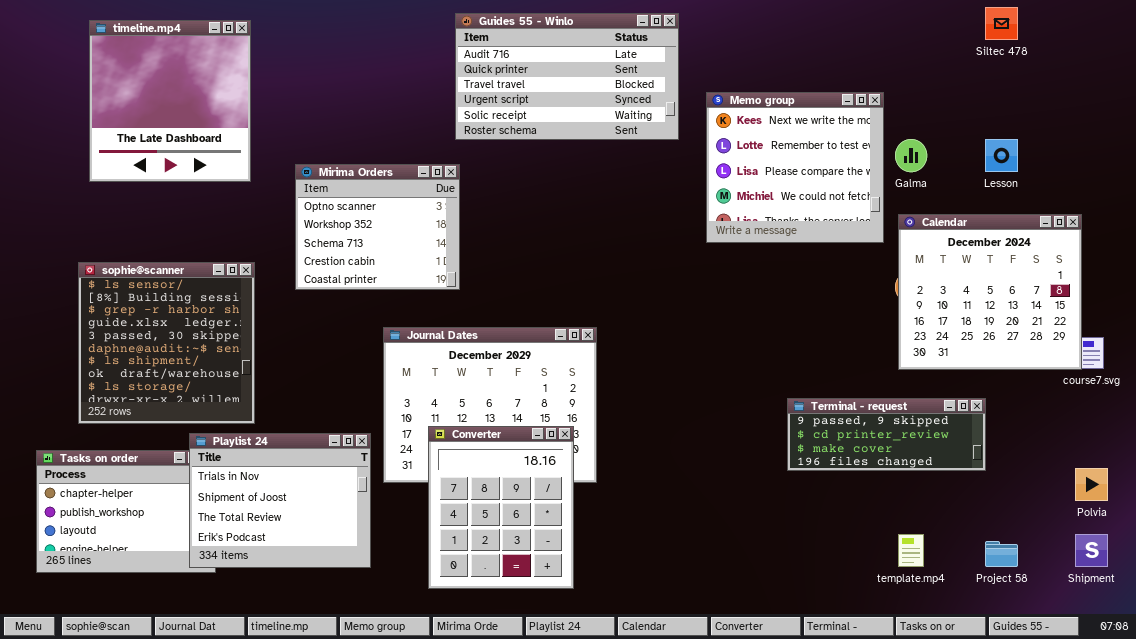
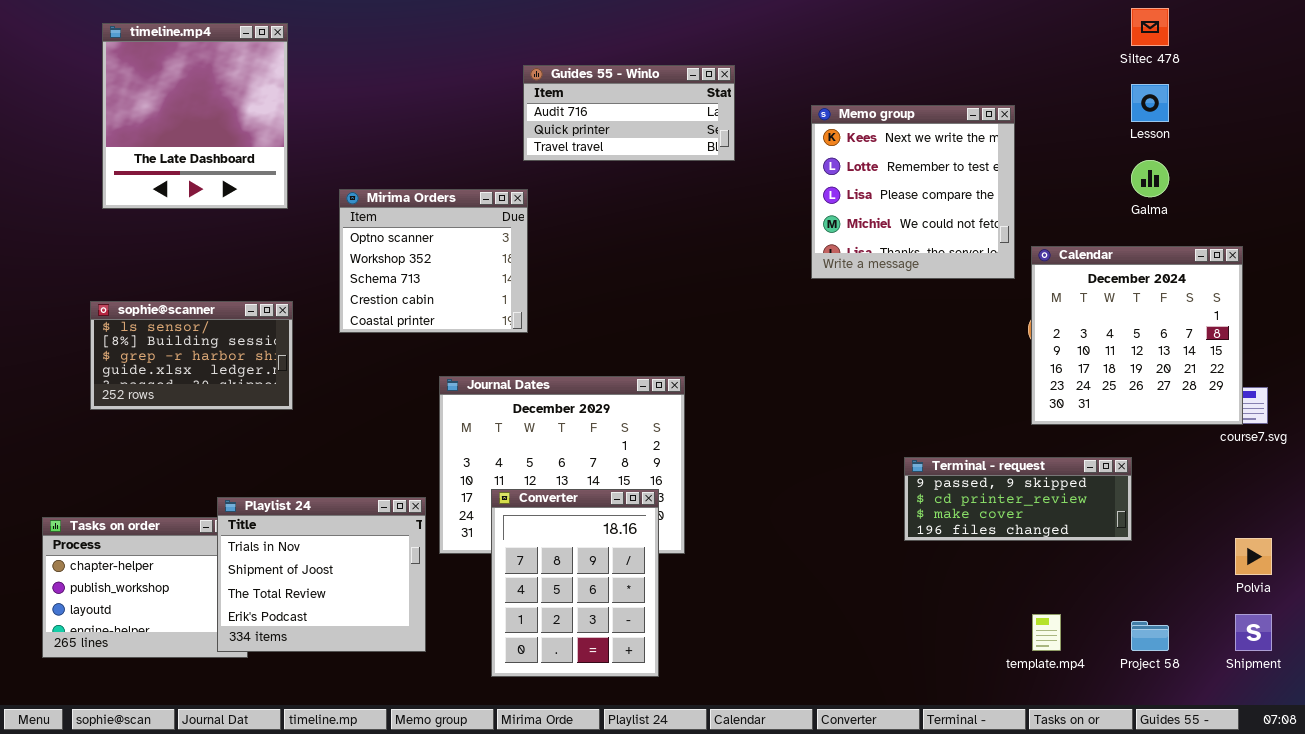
Guides 55 - Winlo: [455,13,679,140] -> [523,65,735,161], resized
Galma: [895,139,927,172] -> [1131,160,1169,197], moved
Lesson: [985,139,1018,172] -> [1131,84,1169,122], moved
sophie@scanner: [78,262,255,424] -> [90,301,293,410], resized

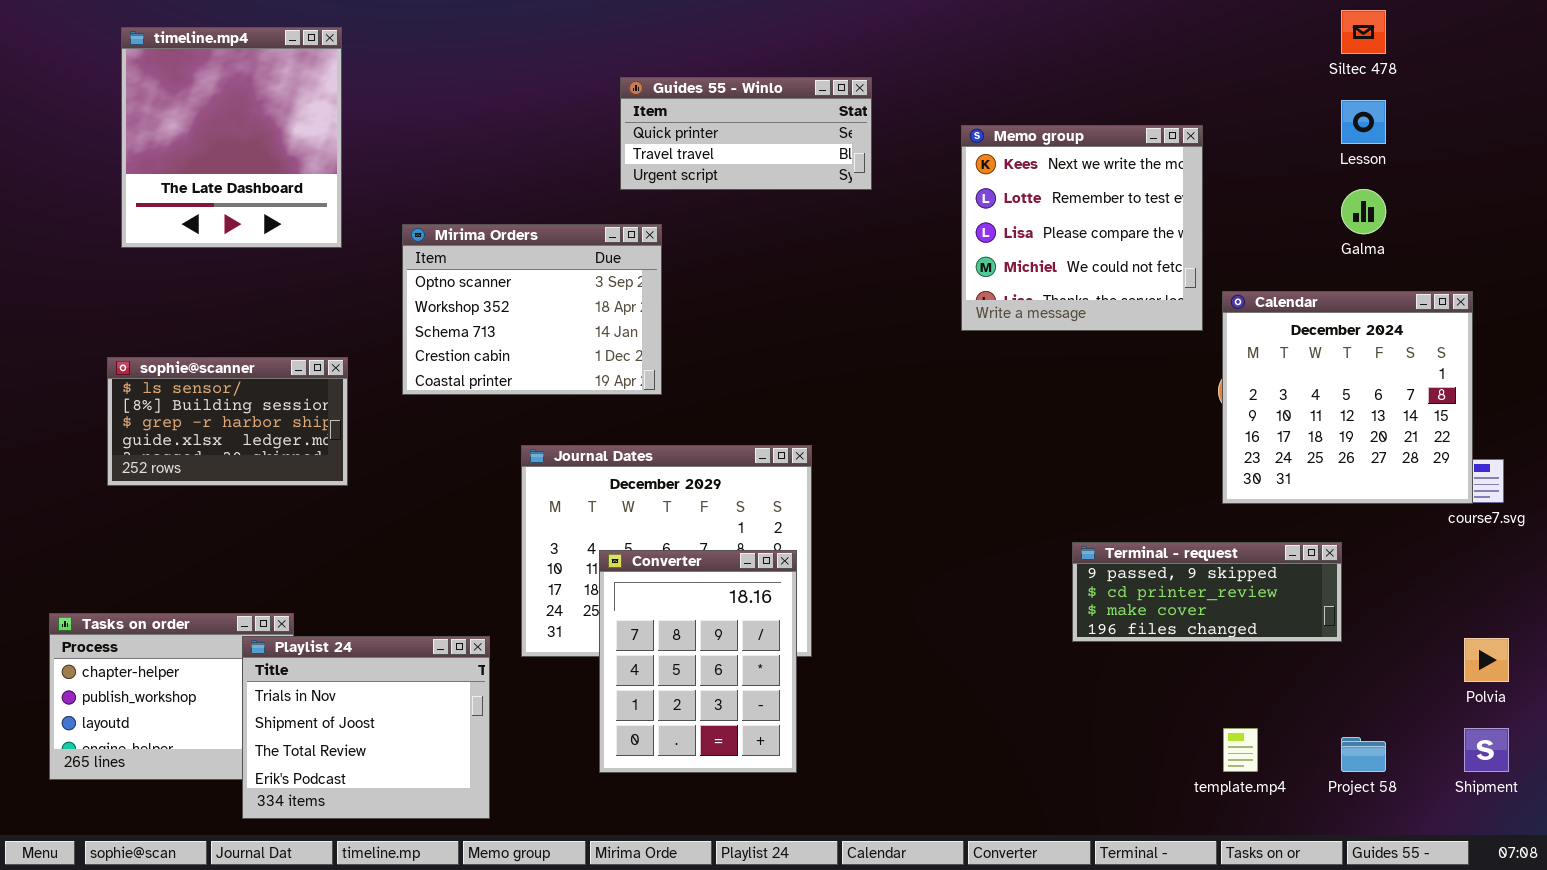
Guides 55 - Winlo: [523,65,735,161] -> [620,77,872,190], scrolled down 1 row
Mirima Orders: [339,189,528,333] -> [402,224,662,395], resized
Converter: [491,489,659,677] -> [599,550,797,773], moved
Playlist 24: [217,497,426,652] -> [242,636,490,819], moved

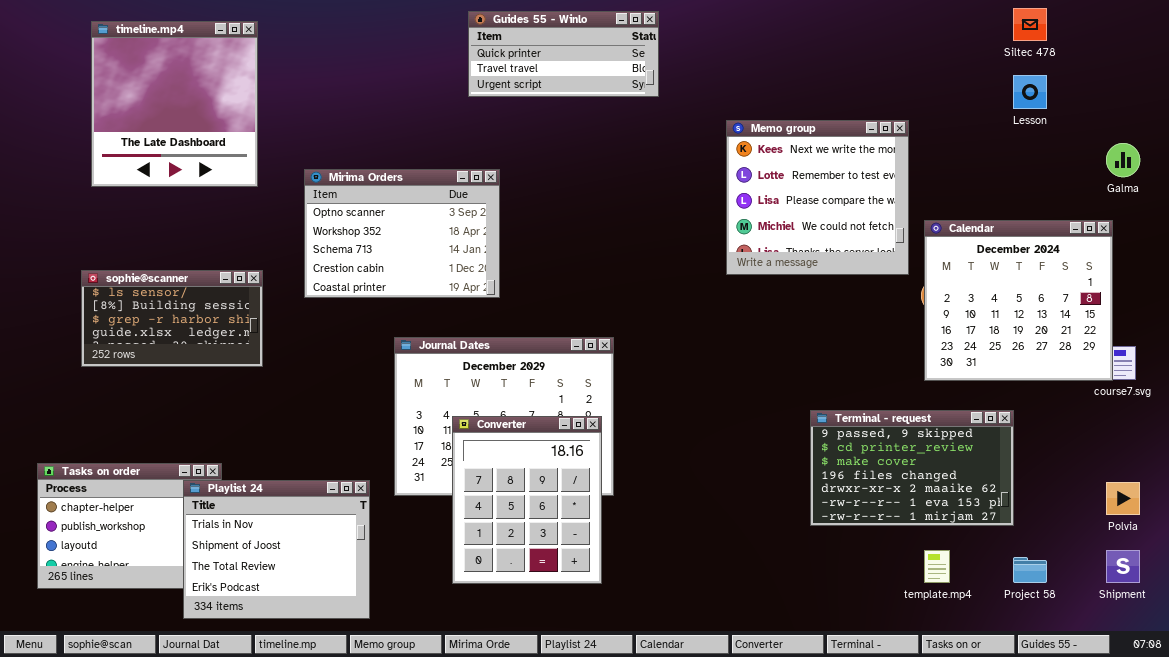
Guides 55 - Winlo: [620,77,872,190] -> [468,11,659,97], moved
Memo group: [961,125,1203,331] -> [726,120,909,275], moved
Galma: [1341,189,1386,234] -> [1106,143,1140,177], moved
Terminal - request: [1072,542,1342,642] -> [810,410,1014,526], resized

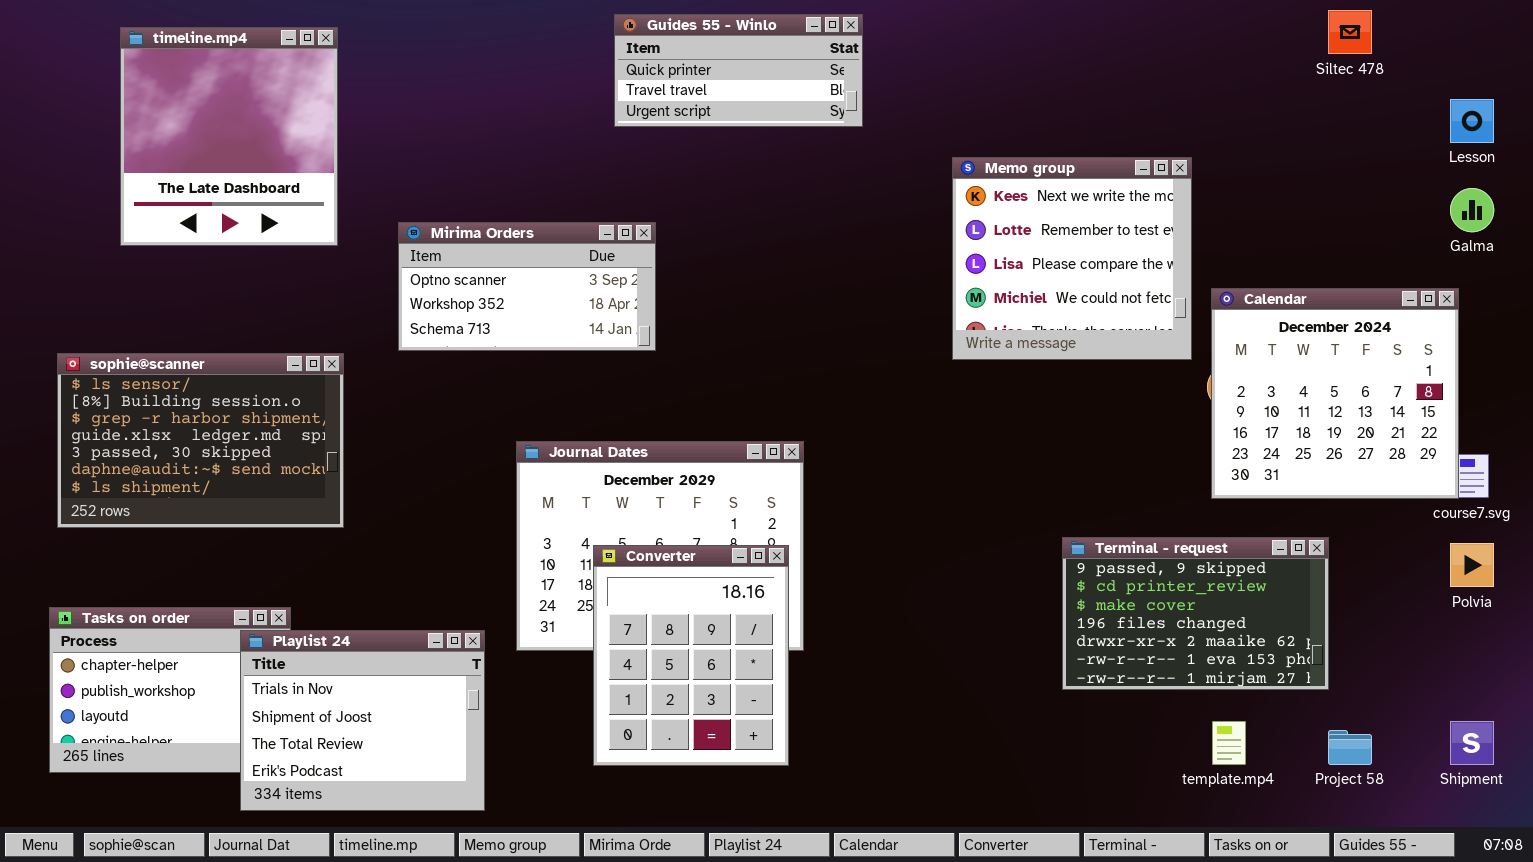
Lesson: [1013,75,1047,109] -> [1450,99,1494,143], moved
Mirima Orders: [304,169,500,298] -> [398,222,656,351], resized
sophie@scanner: [81,270,263,367] -> [57,353,344,528], resized
Polvia: [1106,482,1140,515] -> [1450,543,1494,587], moved

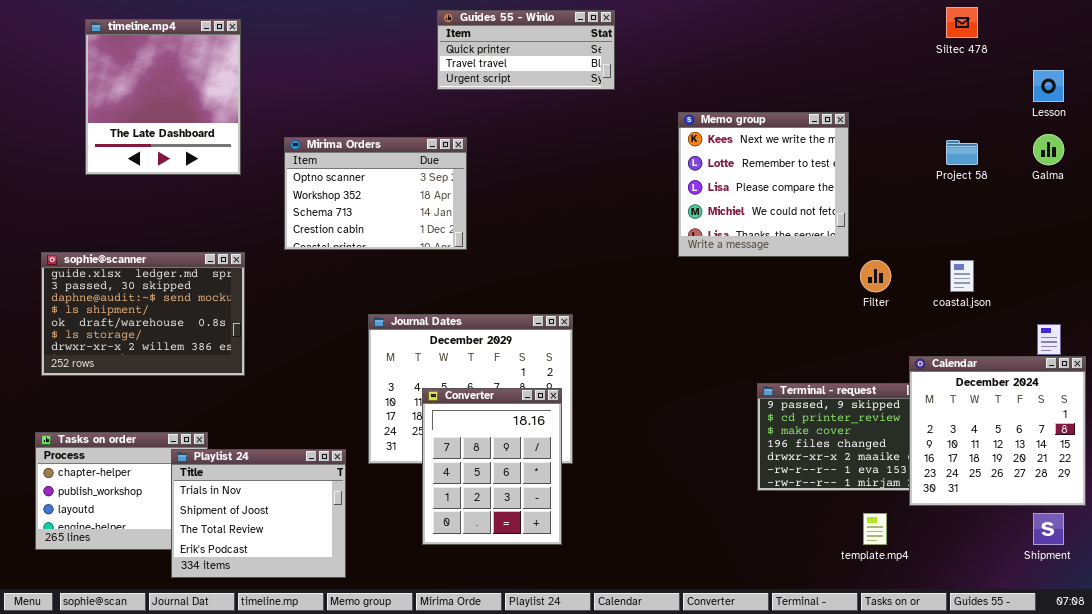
Mirima Orders: [398,222,656,351] -> [284,137,467,250], resized
Calendar: [1211,288,1459,499] -> [909,356,1086,506], moved
sophie@scanner: [57,353,344,528] -> [41,252,245,376], scrolled down 3 rows
Project 58: [1328,730,1372,765] -> [946,140,978,165], moved

